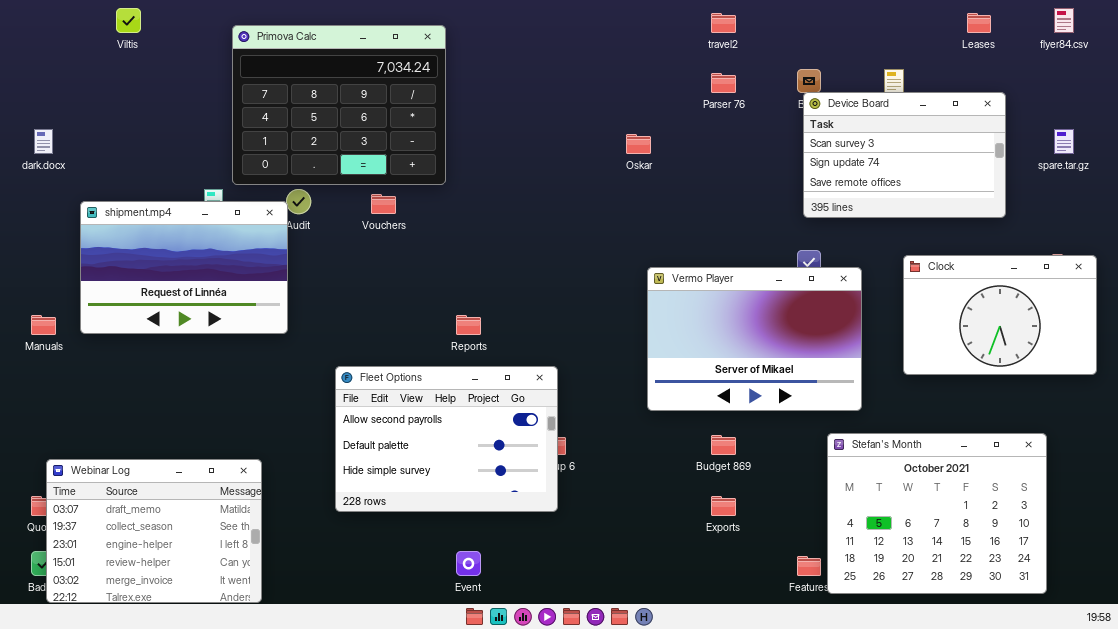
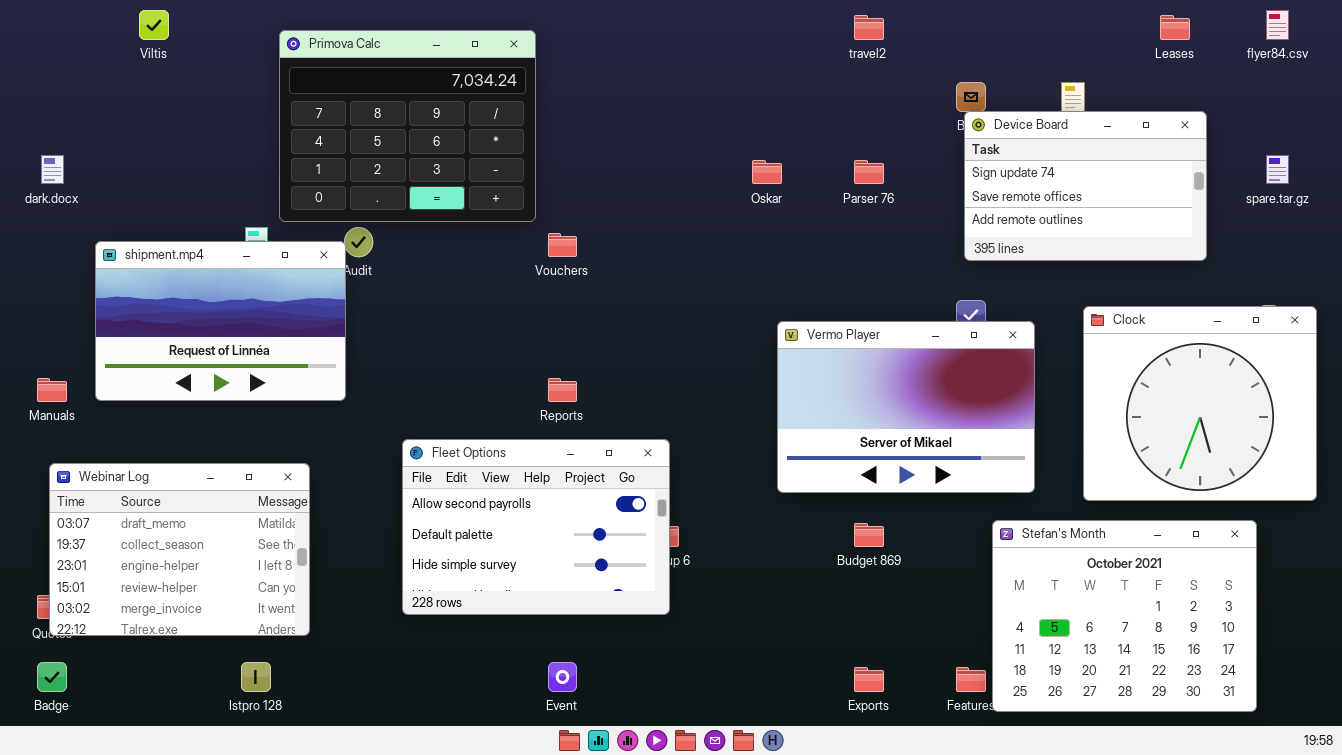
Parser 76: [711,73,736,93] -> [854,160,884,184], moved
Device Board: [803,92,1006,218] -> [964,111,1207,261], scrolled down 1 row
Vouchers: [371,194,396,214] -> [548,233,577,257], moved
Clock: [903,255,1097,375] -> [1083,306,1317,501], resized
Webinar Log: [46,459,262,603] -> [49,463,310,636], moved
Exports: [711,496,736,516] -> [854,667,884,692], moved

